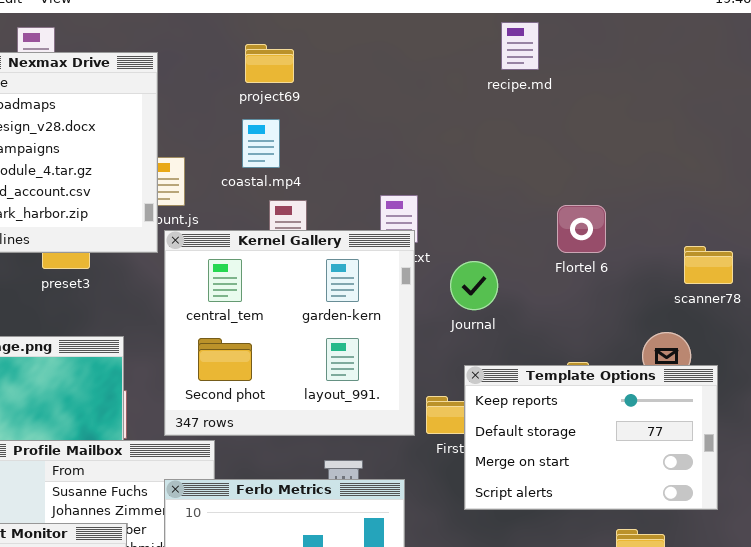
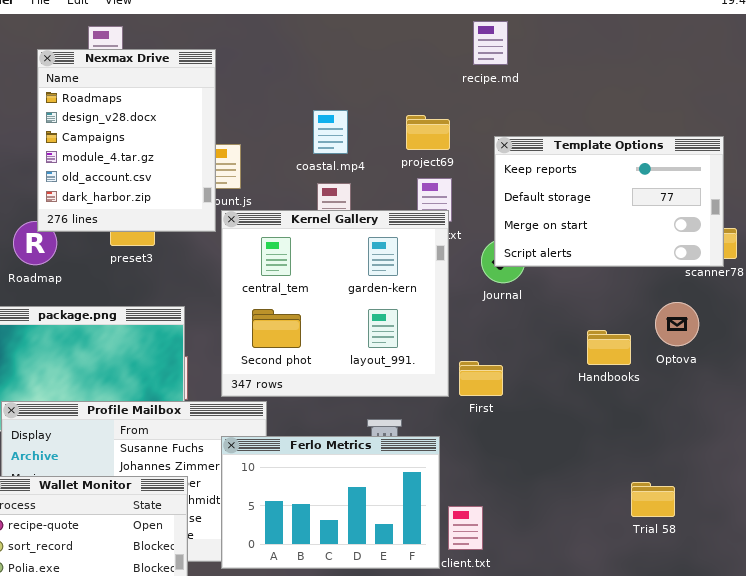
recipe.md: [501,22,539,70] -> [473,21,508,65], moved
project69: [245,44,294,83] -> [406,115,450,150], moved
coastal.mp4: [242,119,280,168] -> [313,110,348,154], moved
Template Options: [464,365,718,510] -> [494,136,724,267], moved

